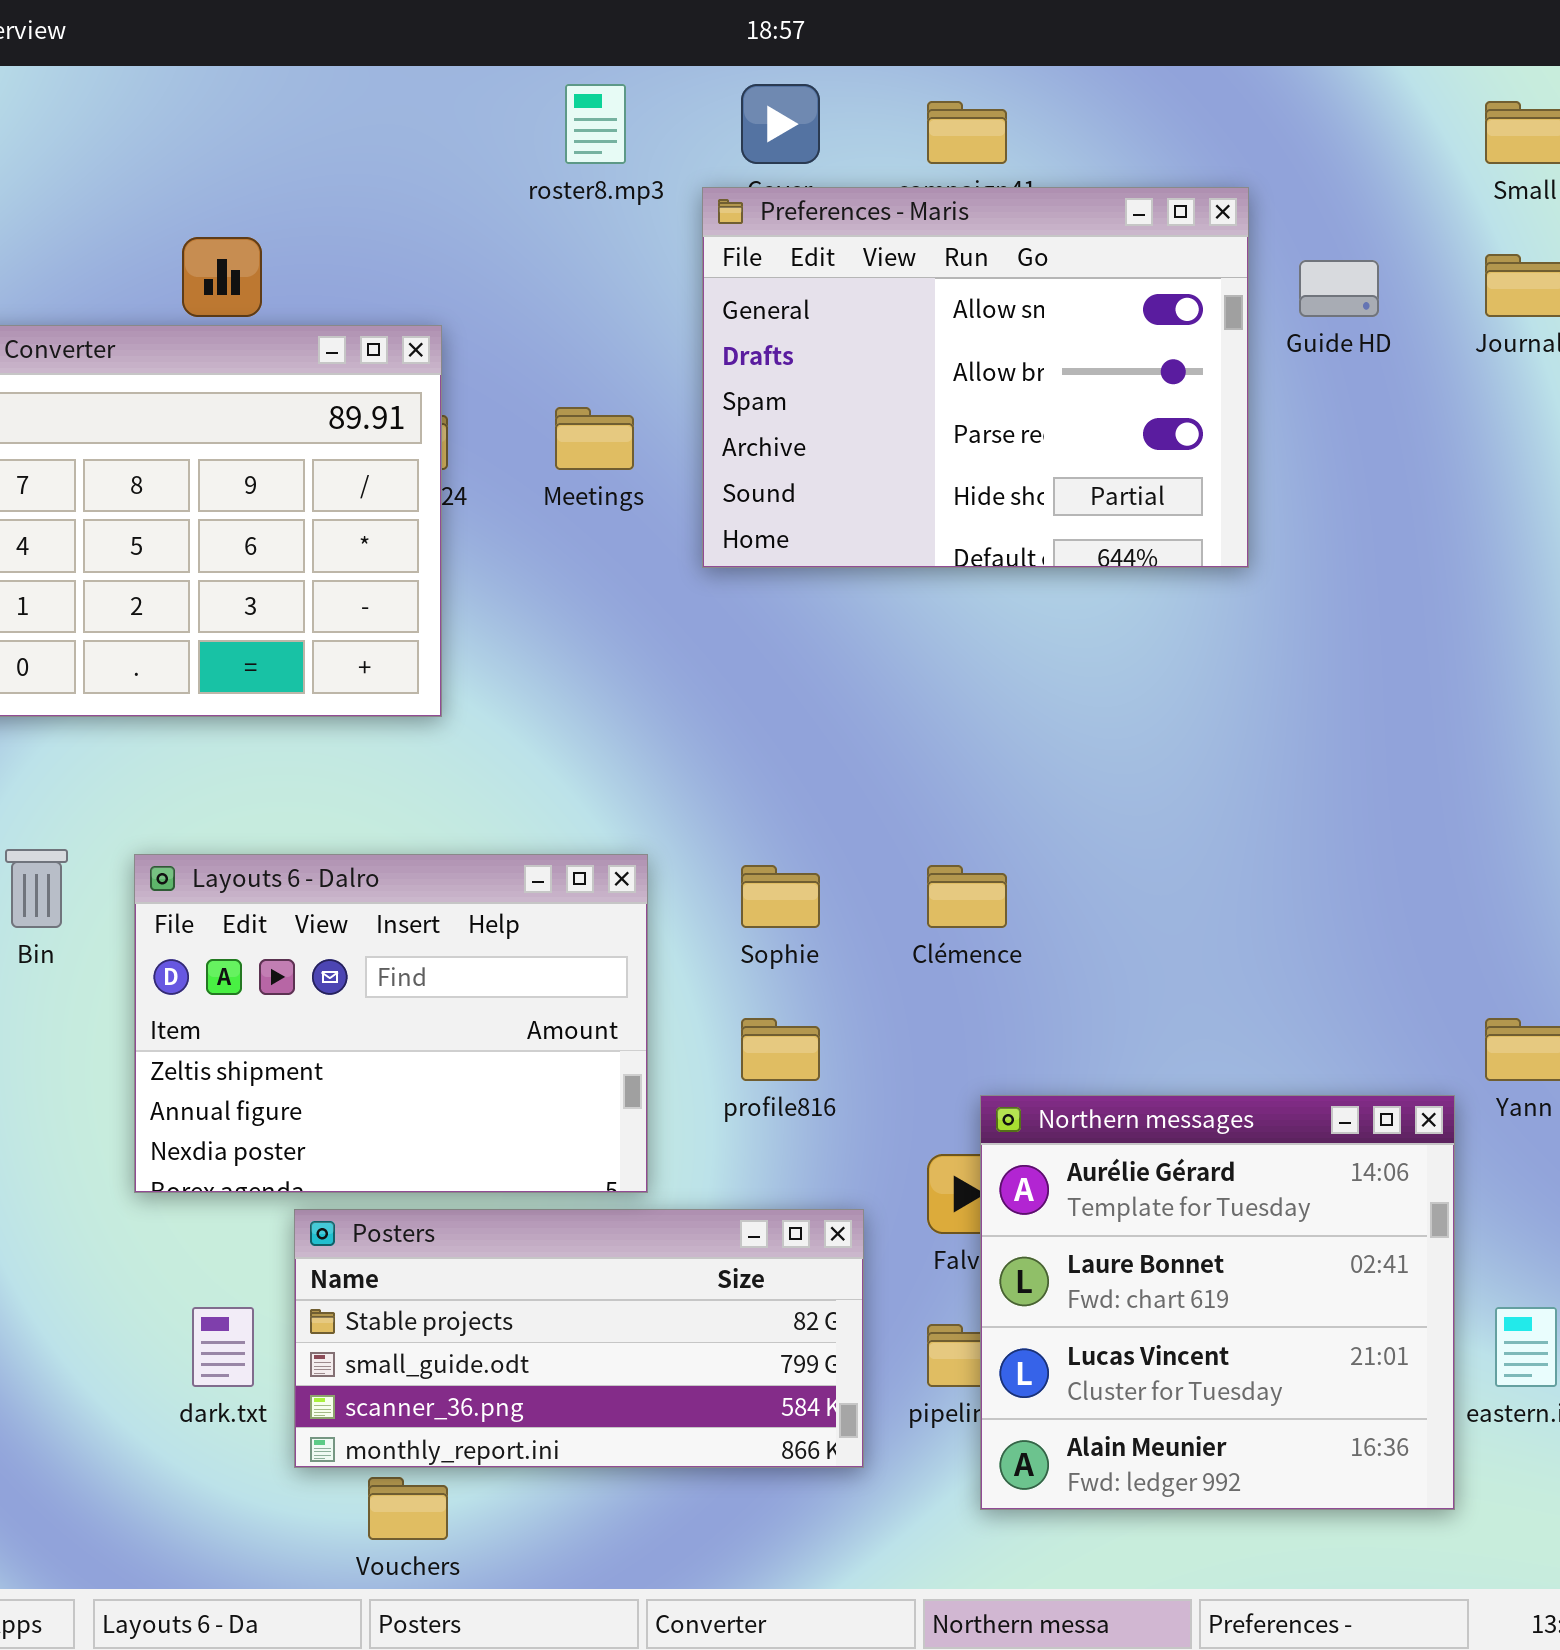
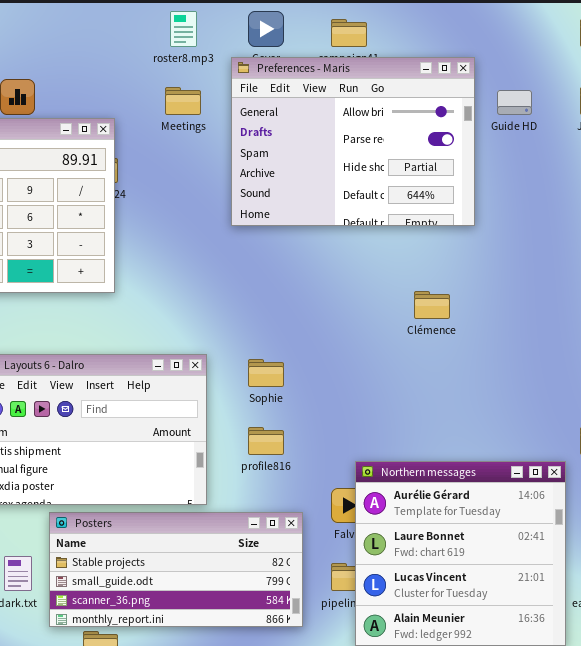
Preferences - Maris: [702,187,1249,568] -> [231,57,475,226], scrolled down 1 row
Meetings: [555,407,634,470] -> [165,87,201,115], moved
Clémence: [927,865,1007,928] -> [414,291,450,319], moved

